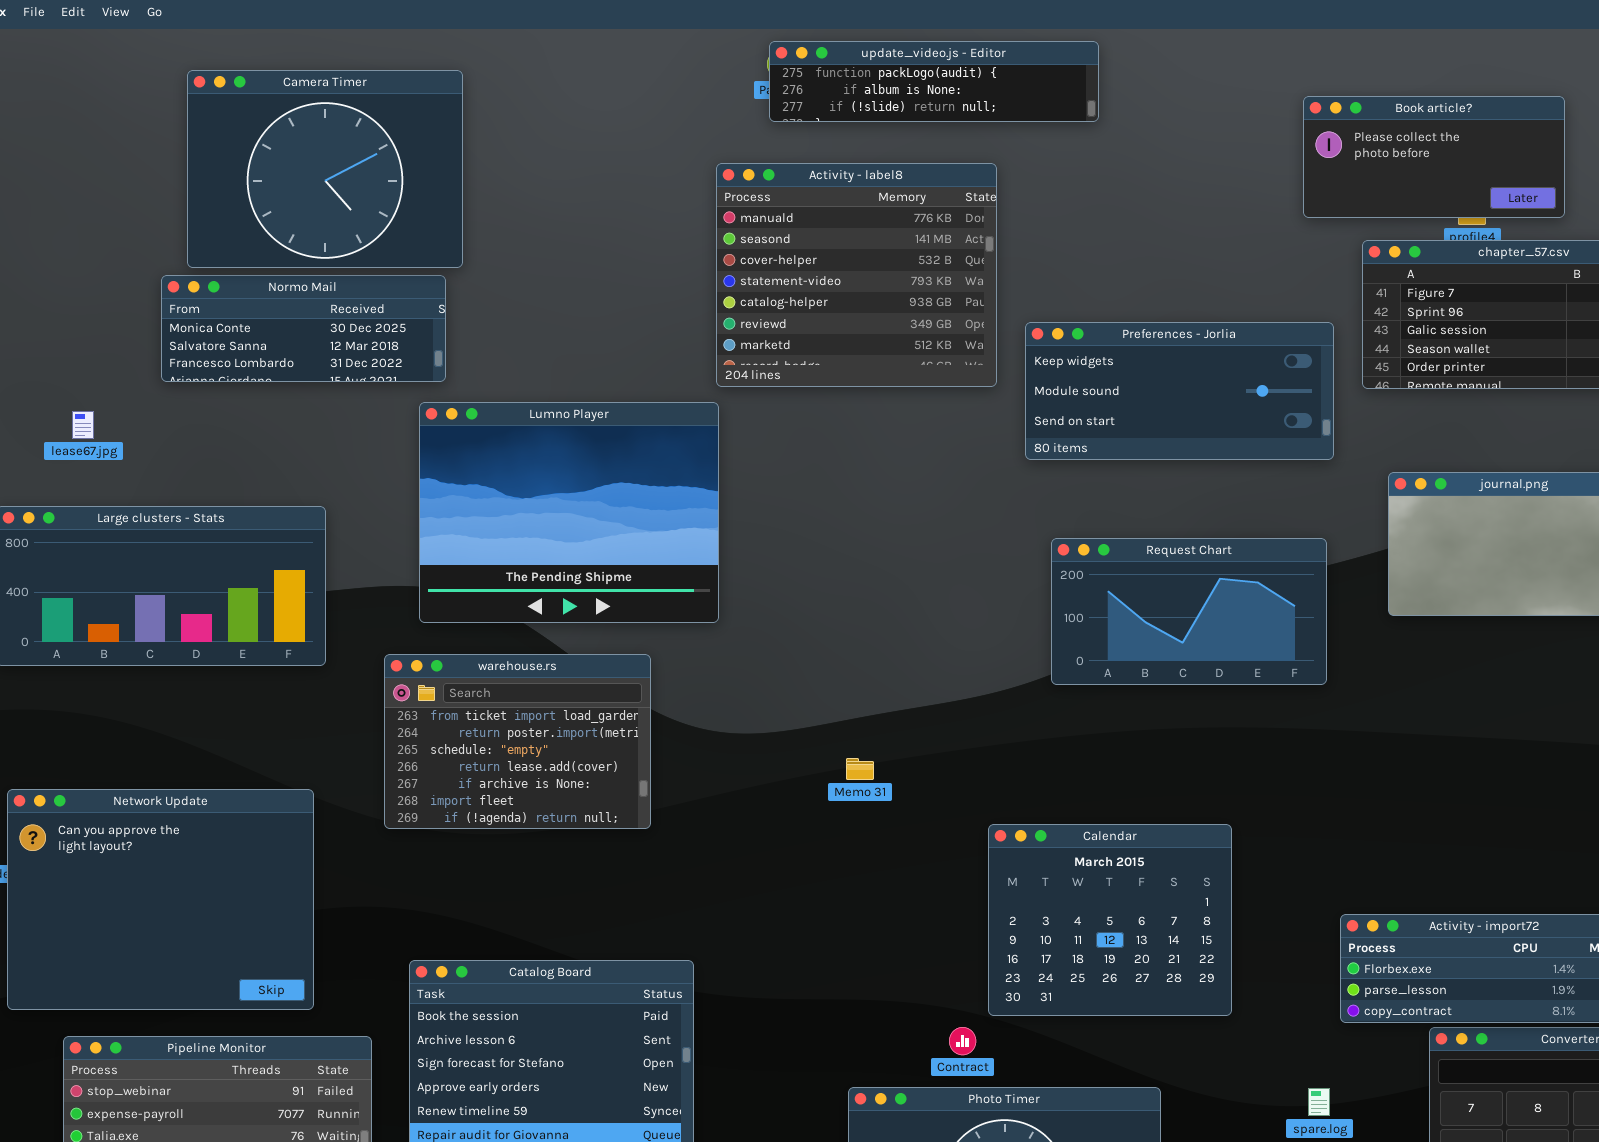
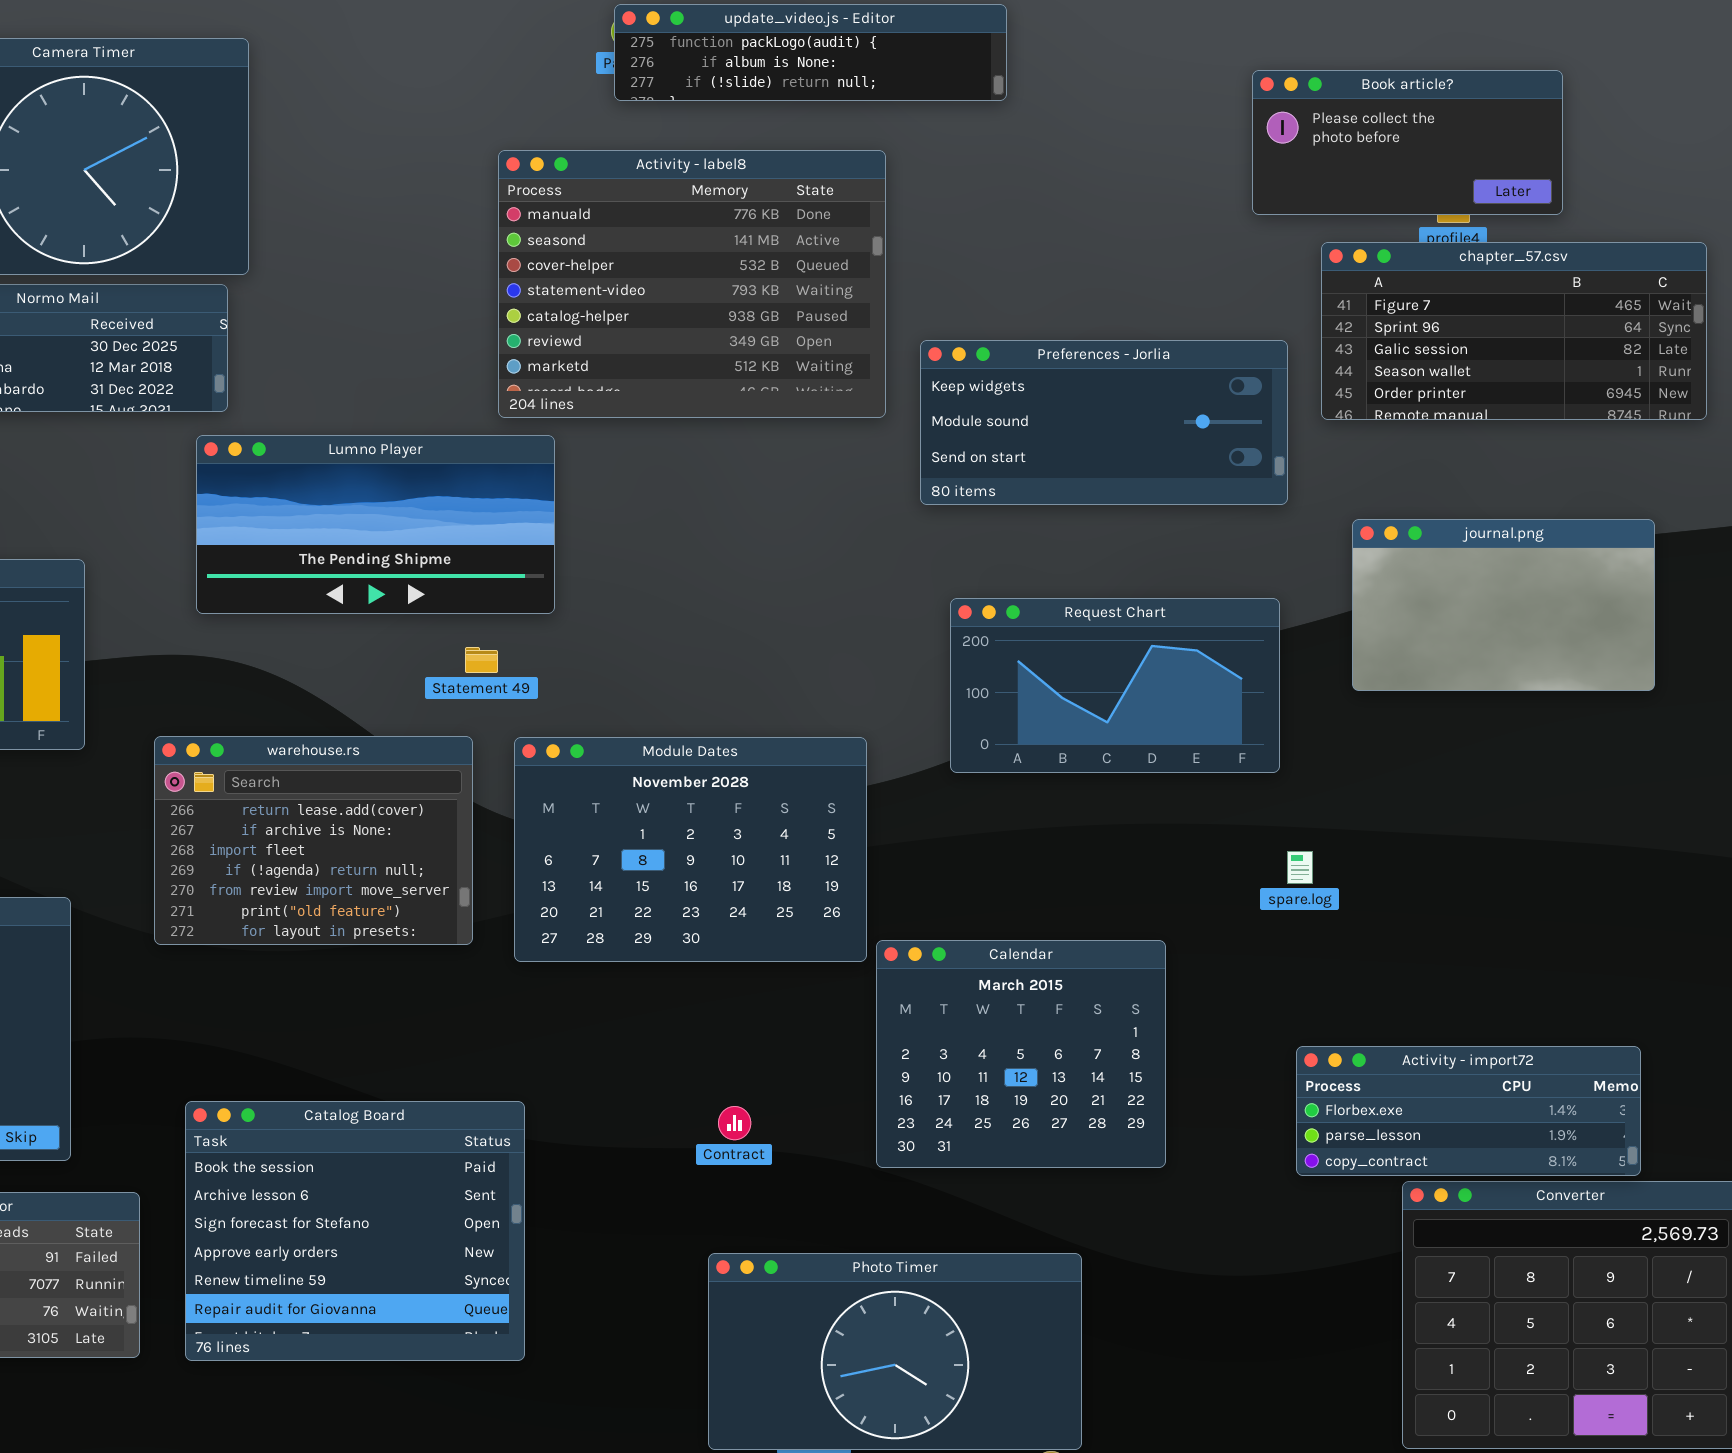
Activity - label8: [716,163,997,387] -> [498,150,886,418], resized
Lumno Player: [419,402,719,623] -> [196,435,555,614], resized
warehouse.rs: [384,654,651,829] -> [154,736,473,945], scrolled down 3 rows
Module Dates: none -> [514,737,867,962], opened
Contract: [949,1027,976,1055] -> [718,1106,751,1140], moved
spare.log: [1308,1088,1330,1116] -> [1287,851,1313,884], moved

